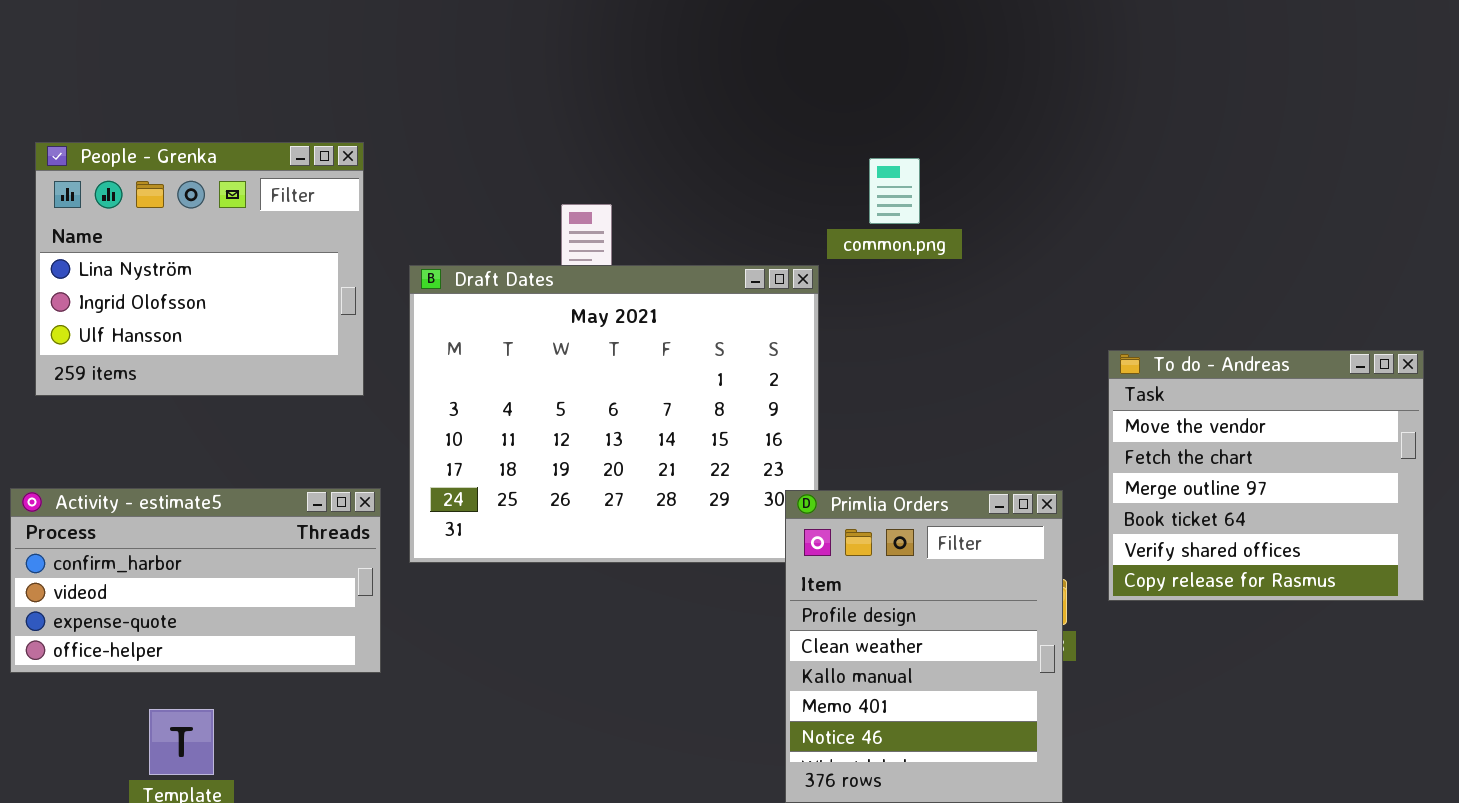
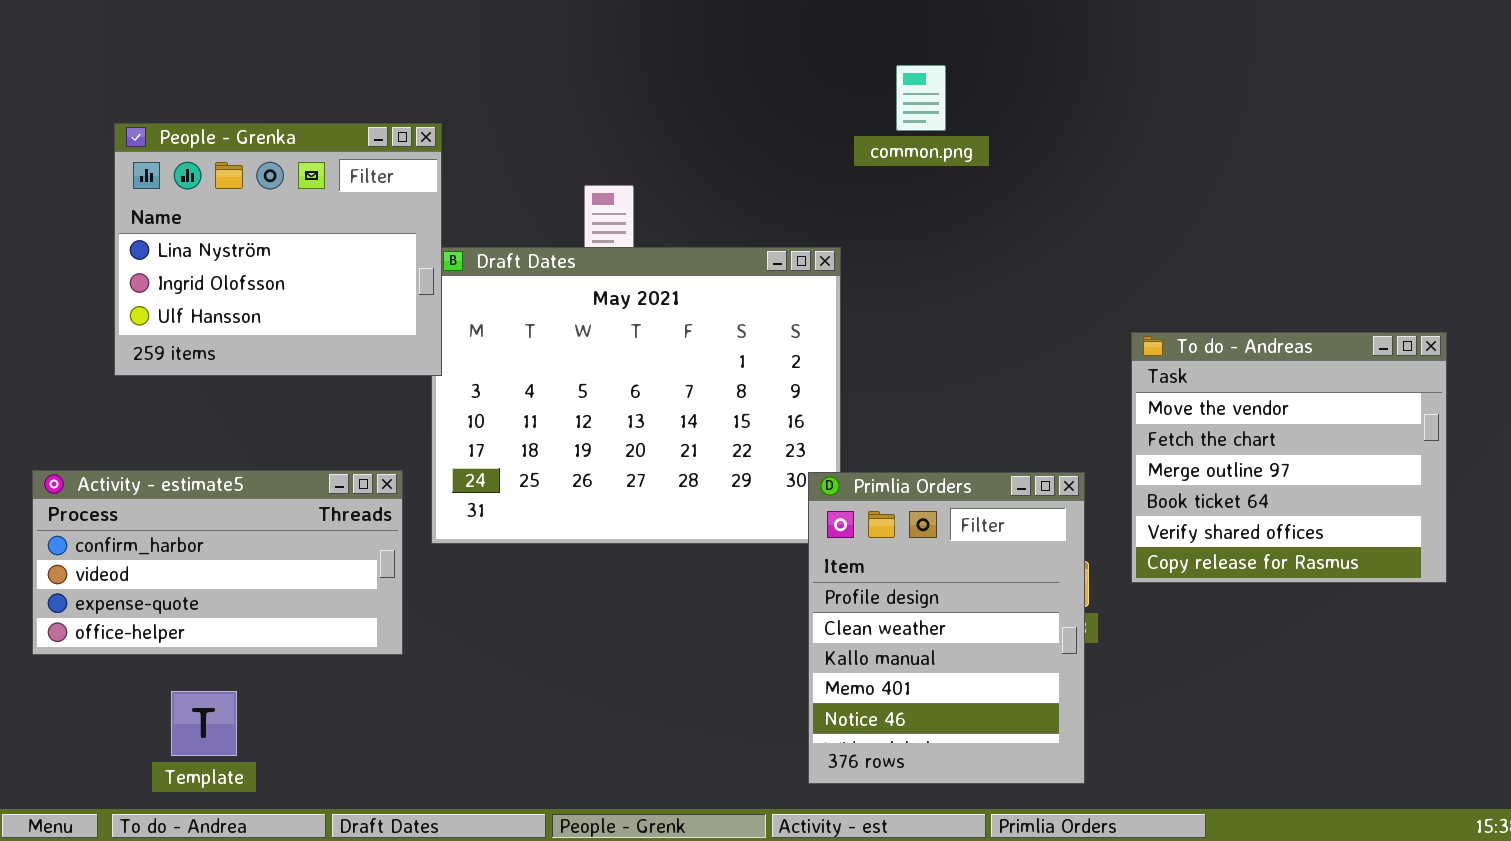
People - Grenka: [35,142,364,396] -> [114,123,442,376], moved
common.png: [869,158,920,224] -> [896,65,946,131], moved

